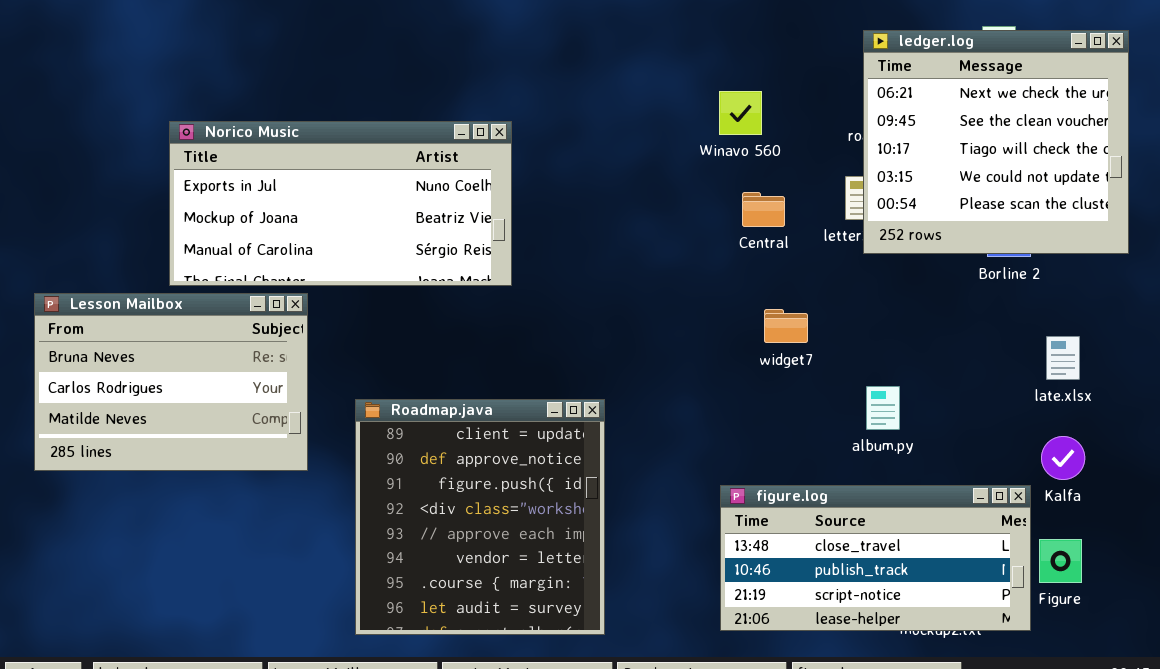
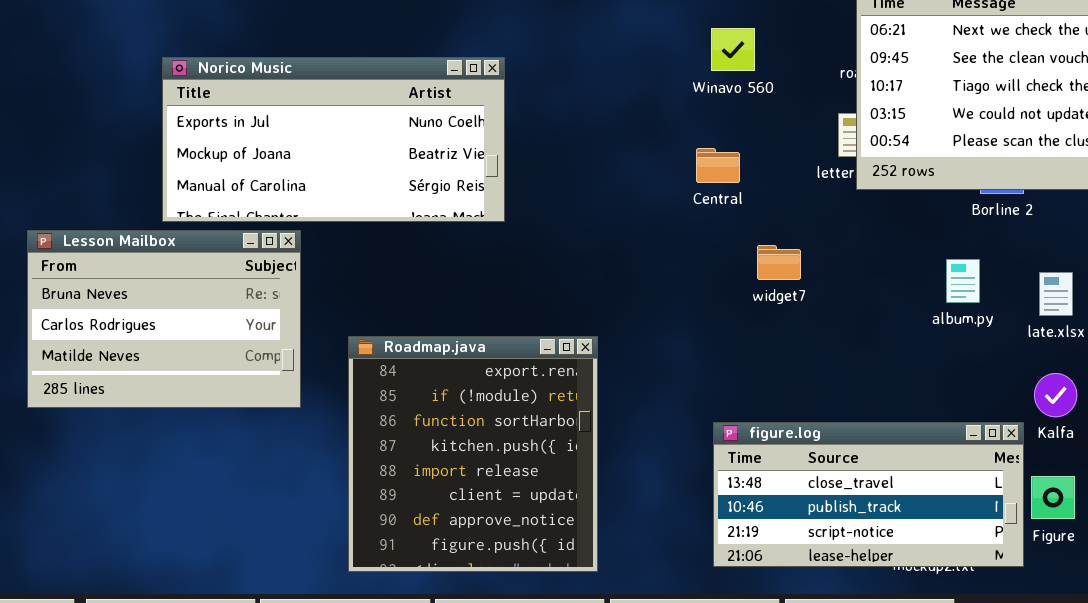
Central: [742,192,785,227] -> [696,148,740,183], moved
album.py: [866,386,900,430] -> [946,259,980,303], moved
Roadmap.java: [355,399,605,635] -> [348,336,598,572], scrolled up 5 rows

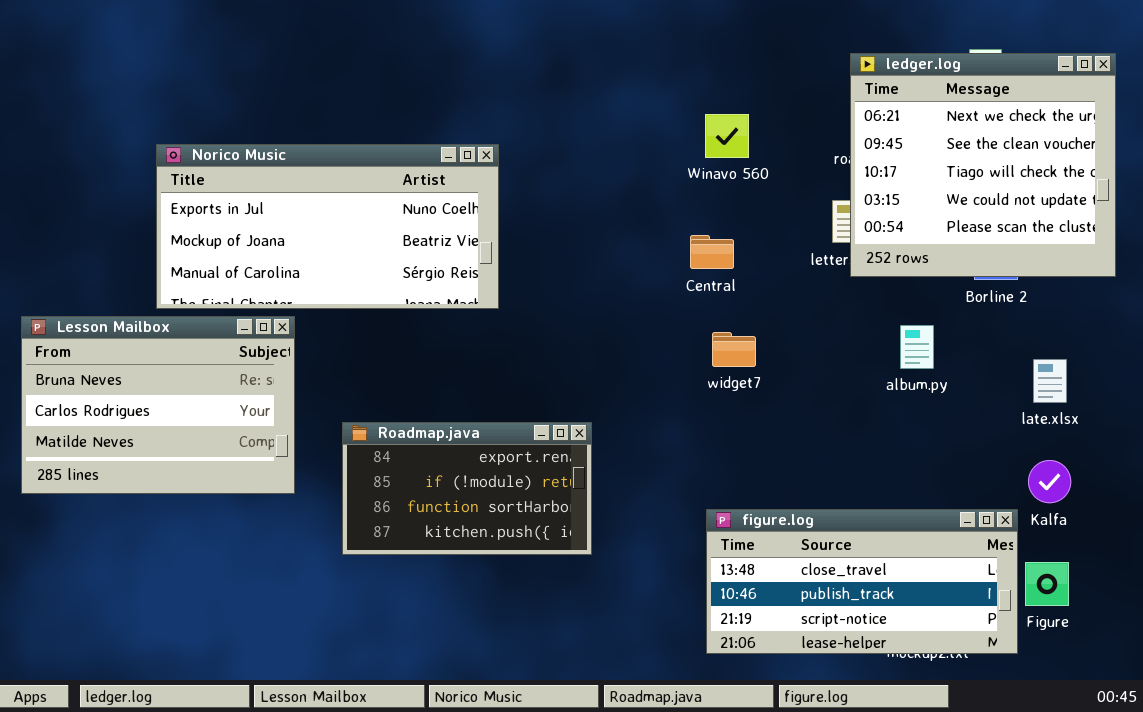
widget7: [757,245,801,280] -> [712,332,756,367], moved
album.py: [946,259,980,303] -> [900,325,934,369], moved
Roadmap.java: [348,336,598,572] -> [342,422,592,555], resized

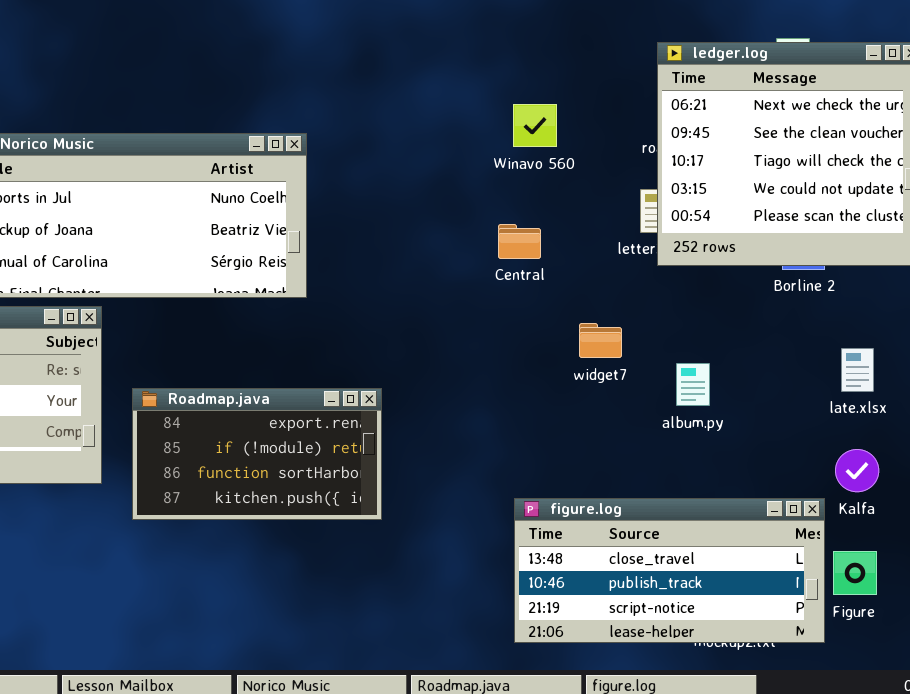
album.py: [900,325,934,369] -> [676,363,710,406], moved
widget7: [712,332,756,367] -> [579,323,622,358], moved
Roadmap.java: [342,422,592,555] -> [132,388,382,520], moved

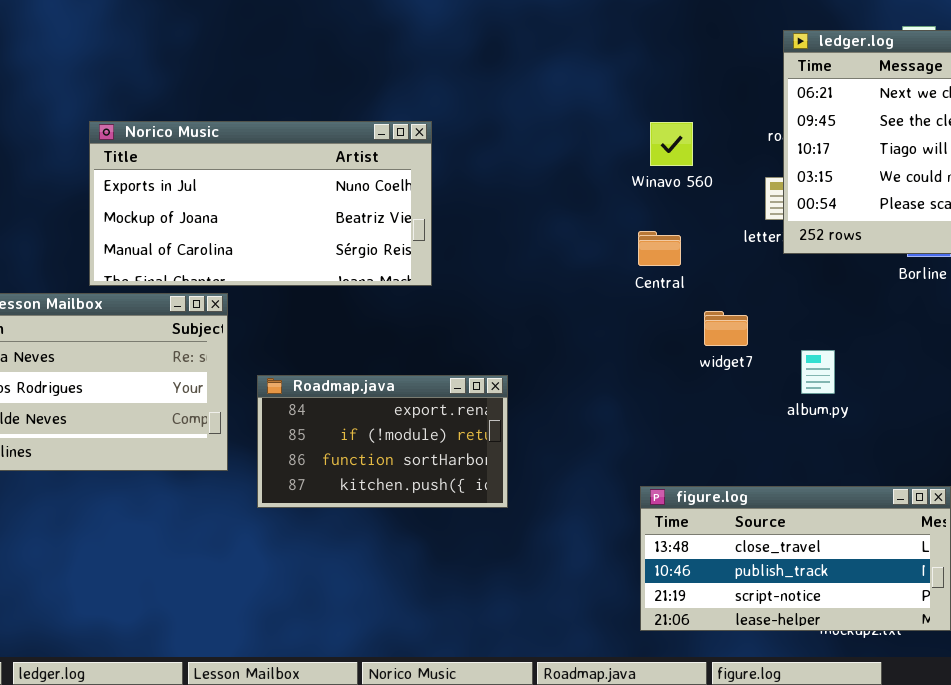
Winavo 560: [513,104,557,147] -> [650,122,693,166], moved
Central: [498,224,541,259] -> [638,231,681,266], moved

